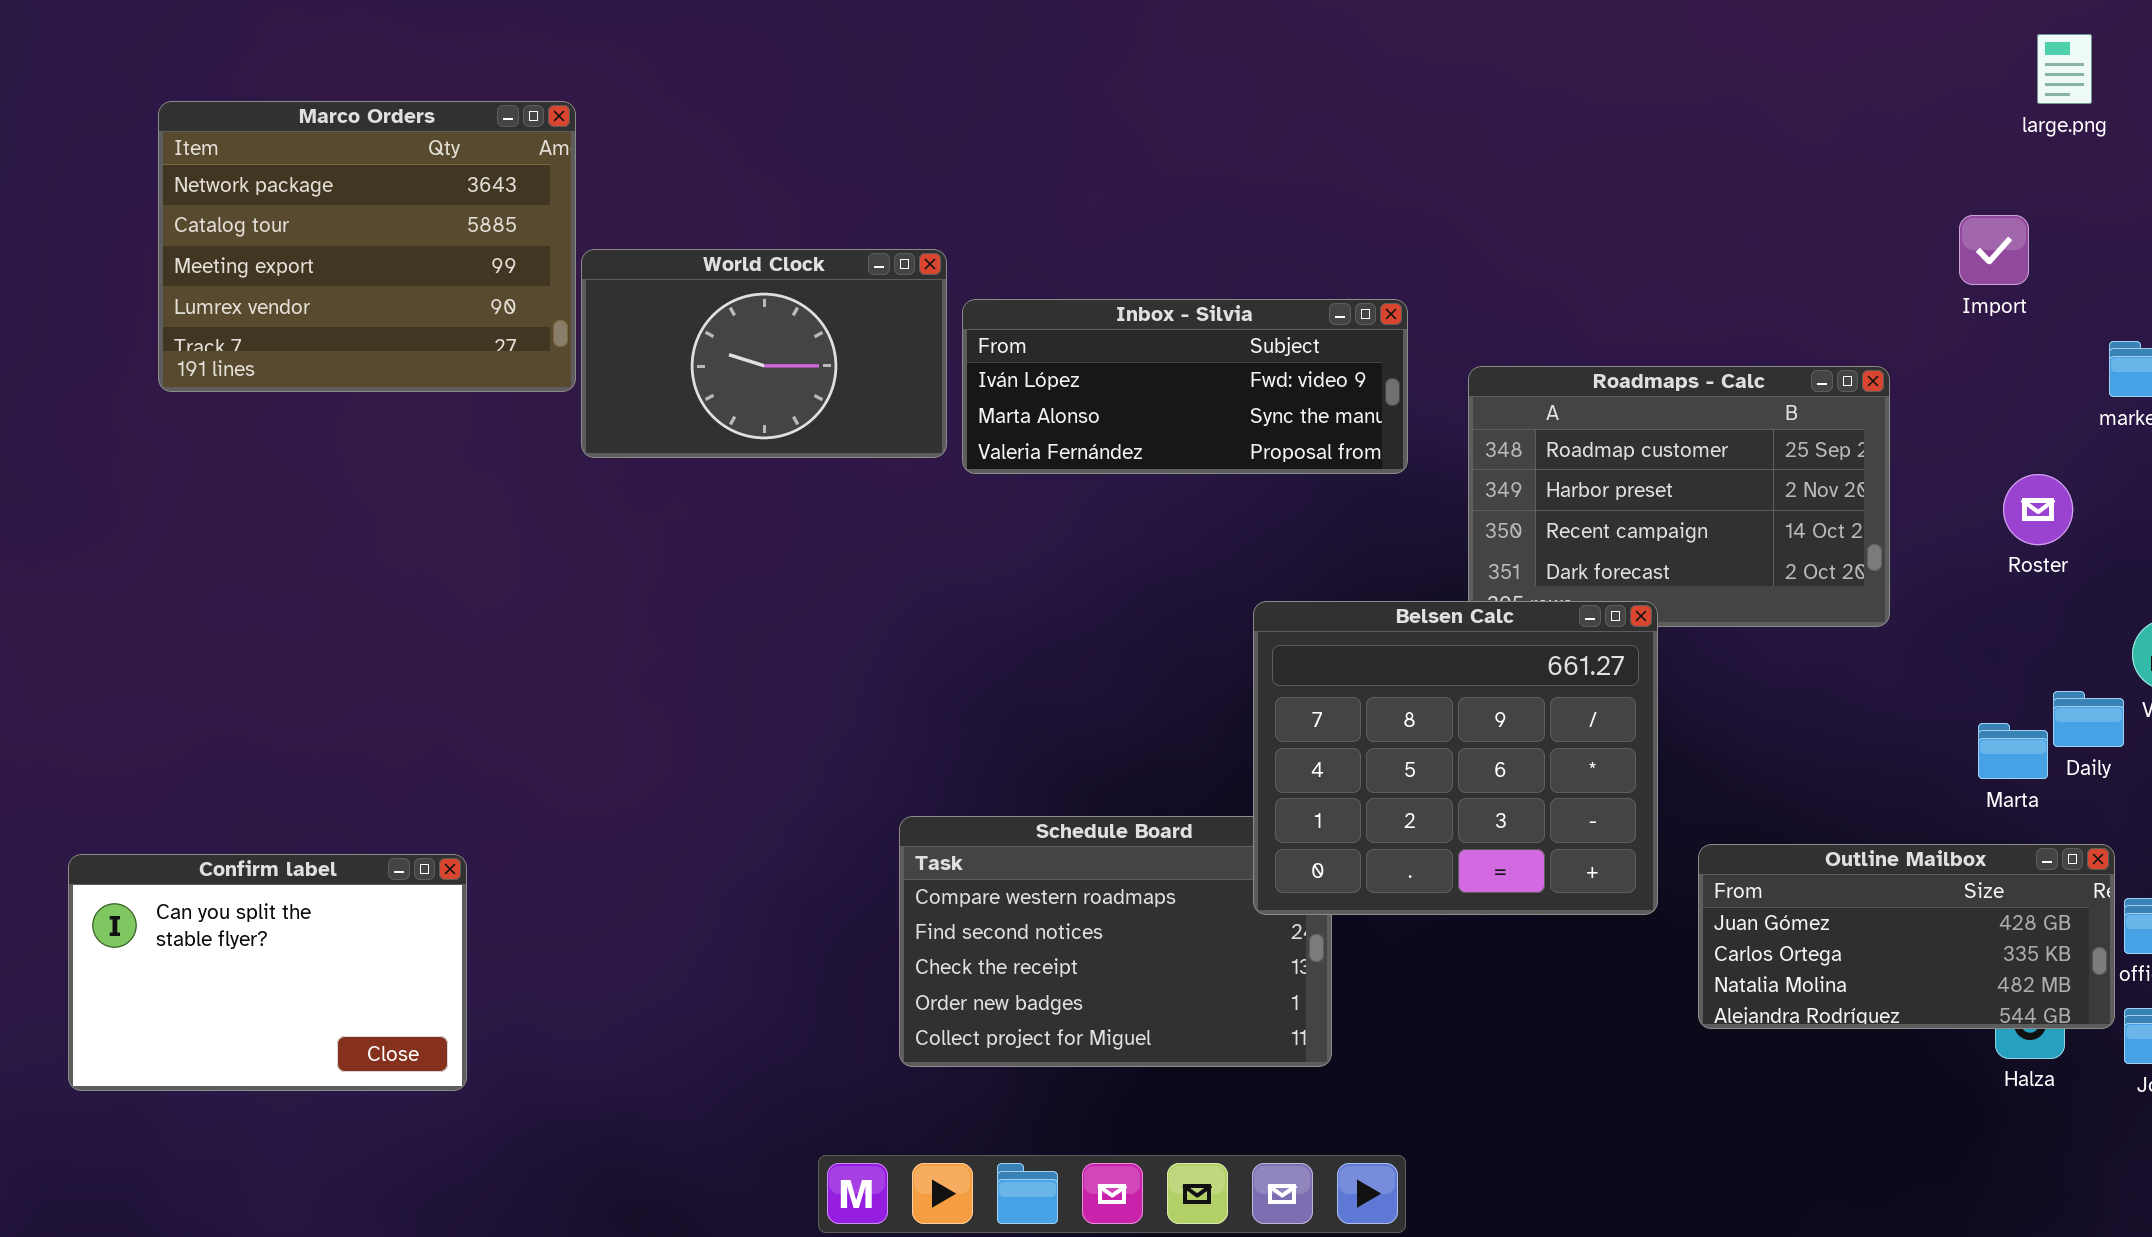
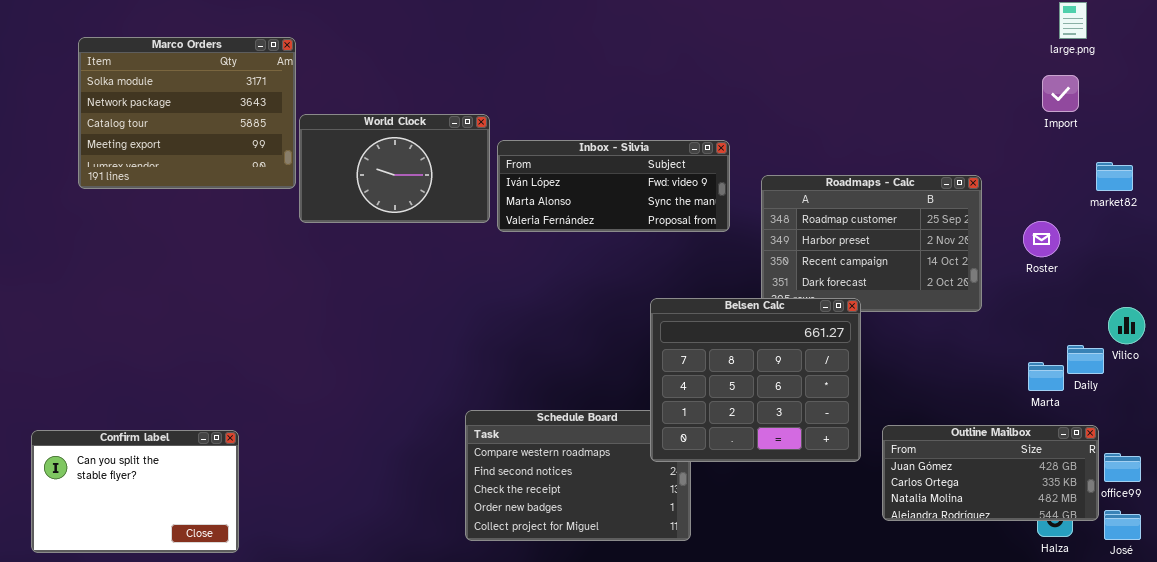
Marco Orders: [158,101,576,392] -> [78,37,296,189], scrolled up 1 row
Import: [1959,215,2029,285] -> [1042,75,1079,112], moved
Roster: [2003,474,2073,545] -> [1023,221,1060,257], moved

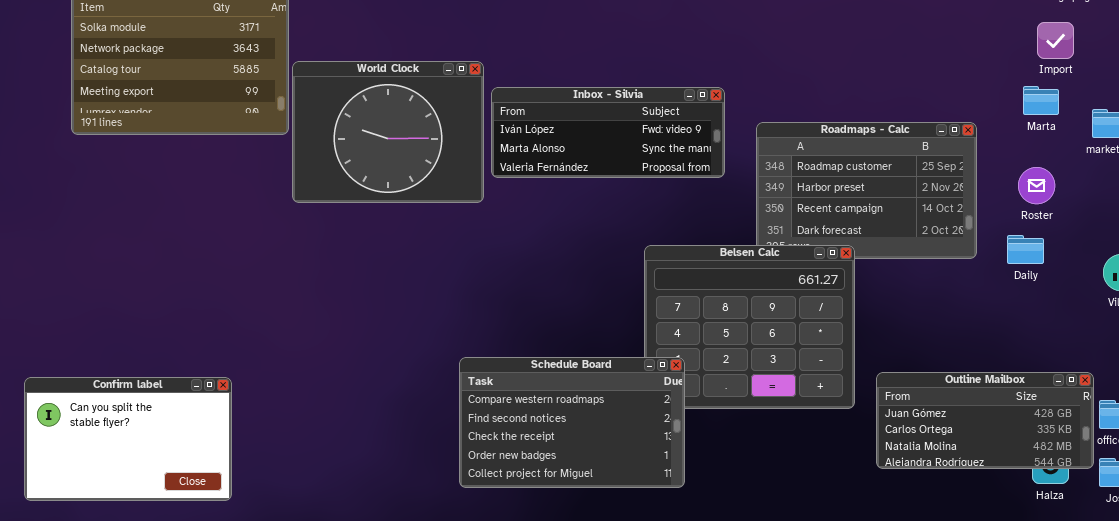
World Clock: [299,114,490,223] -> [292,61,484,203], resized
Daily: [1067,345,1104,374] -> [1007,235,1044,264], moved
Marta: [1028,362,1064,391] -> [1023,86,1059,115], moved
Schedule Board: [465,410,691,541] -> [459,357,685,488], raised

